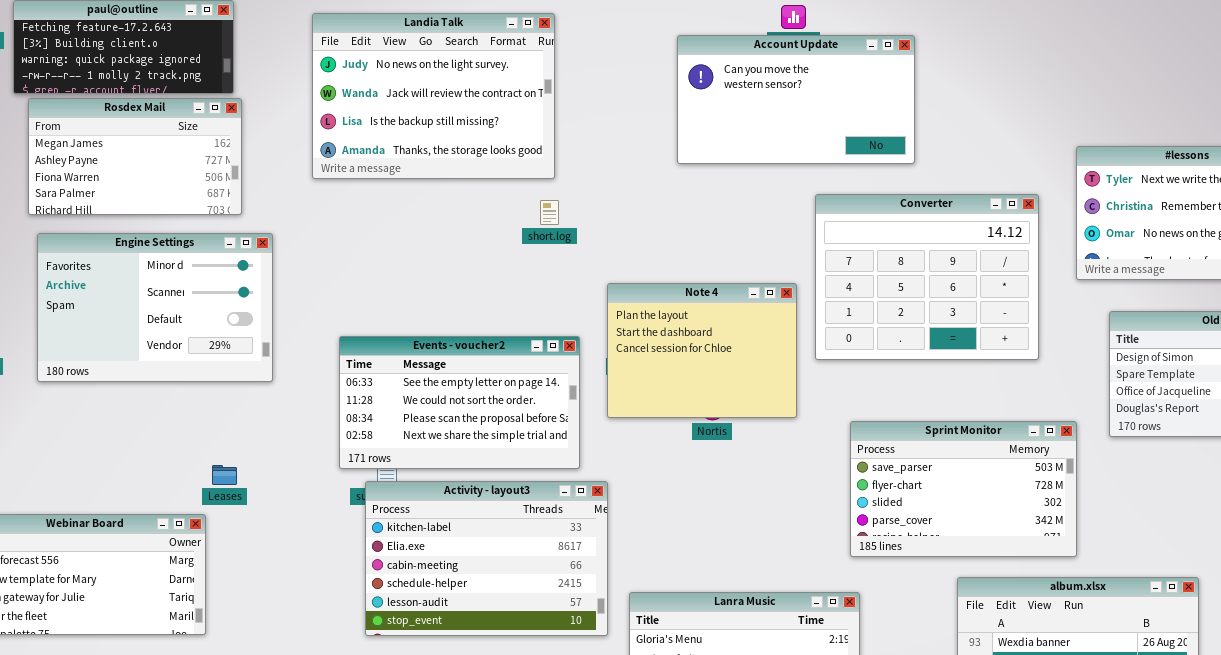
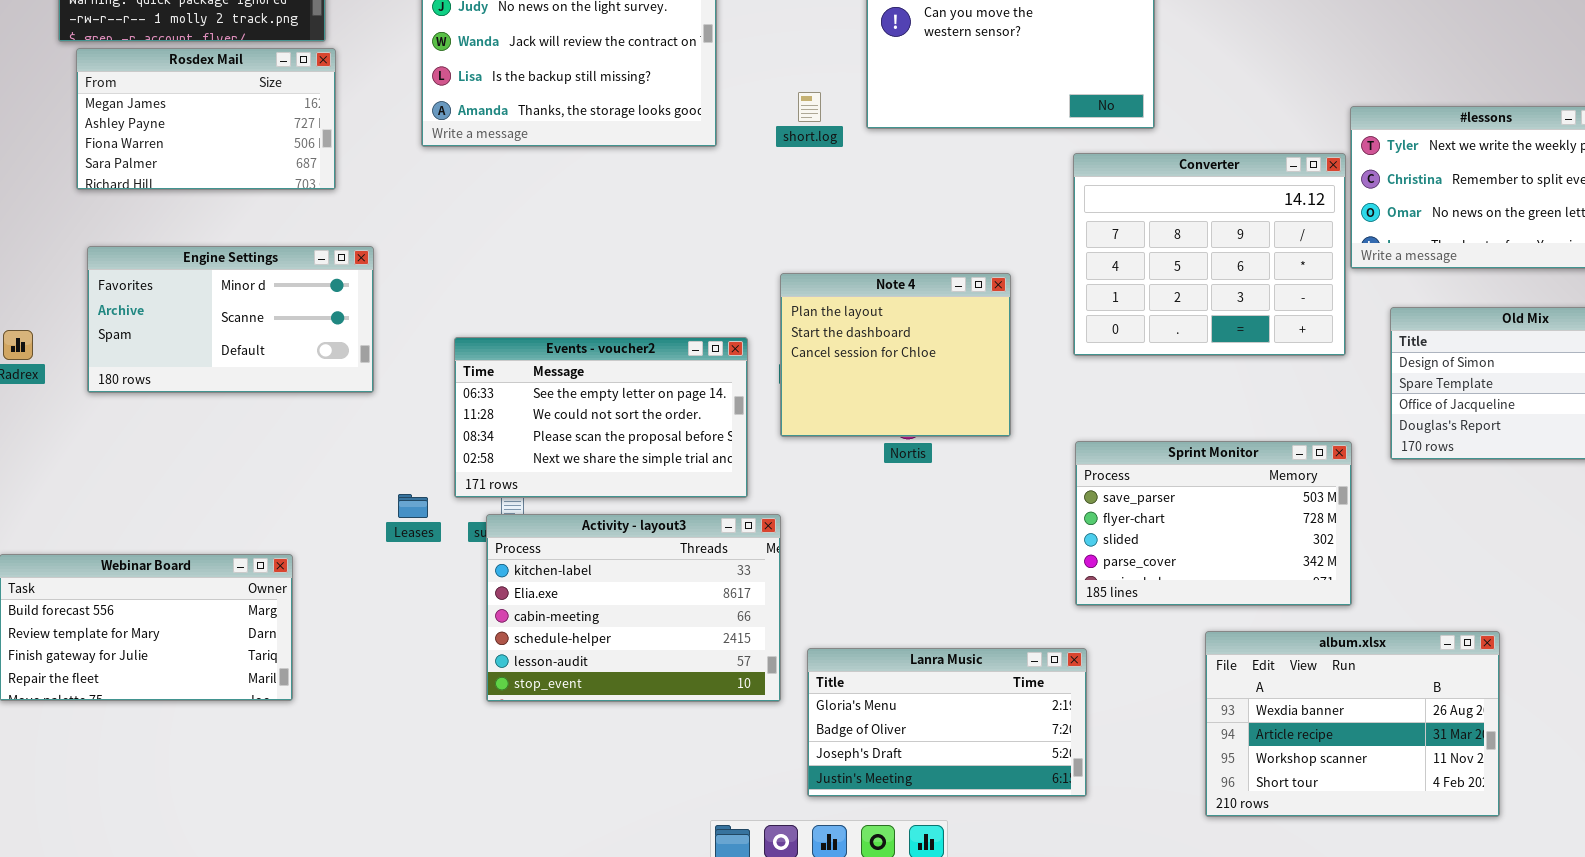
Converter: [815,194,1039,360] -> [1073,153,1346,356], moved
short.log: [540,200,559,225] -> [798,92,821,122], moved
Engine Settings: [37,233,273,382] -> [87,246,374,393], resized
Leases: [212,465,237,485] -> [398,494,428,518], moved

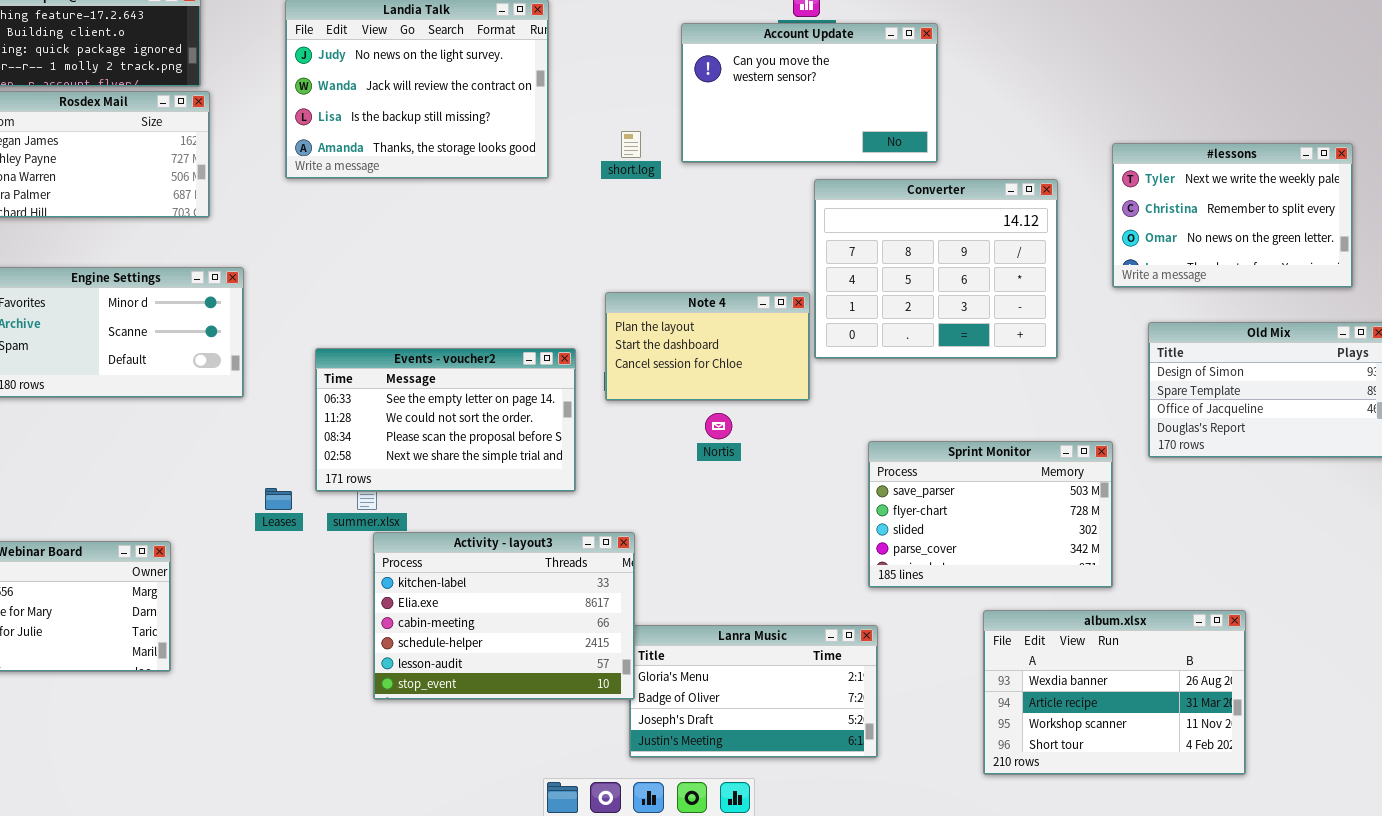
Converter: [1073,153,1346,356] -> [814,179,1058,359], moved
Note 4: [780,273,1011,437] -> [605,292,810,401], resized
Activity - layout3: [486,514,781,702] -> [373,532,635,700], moved

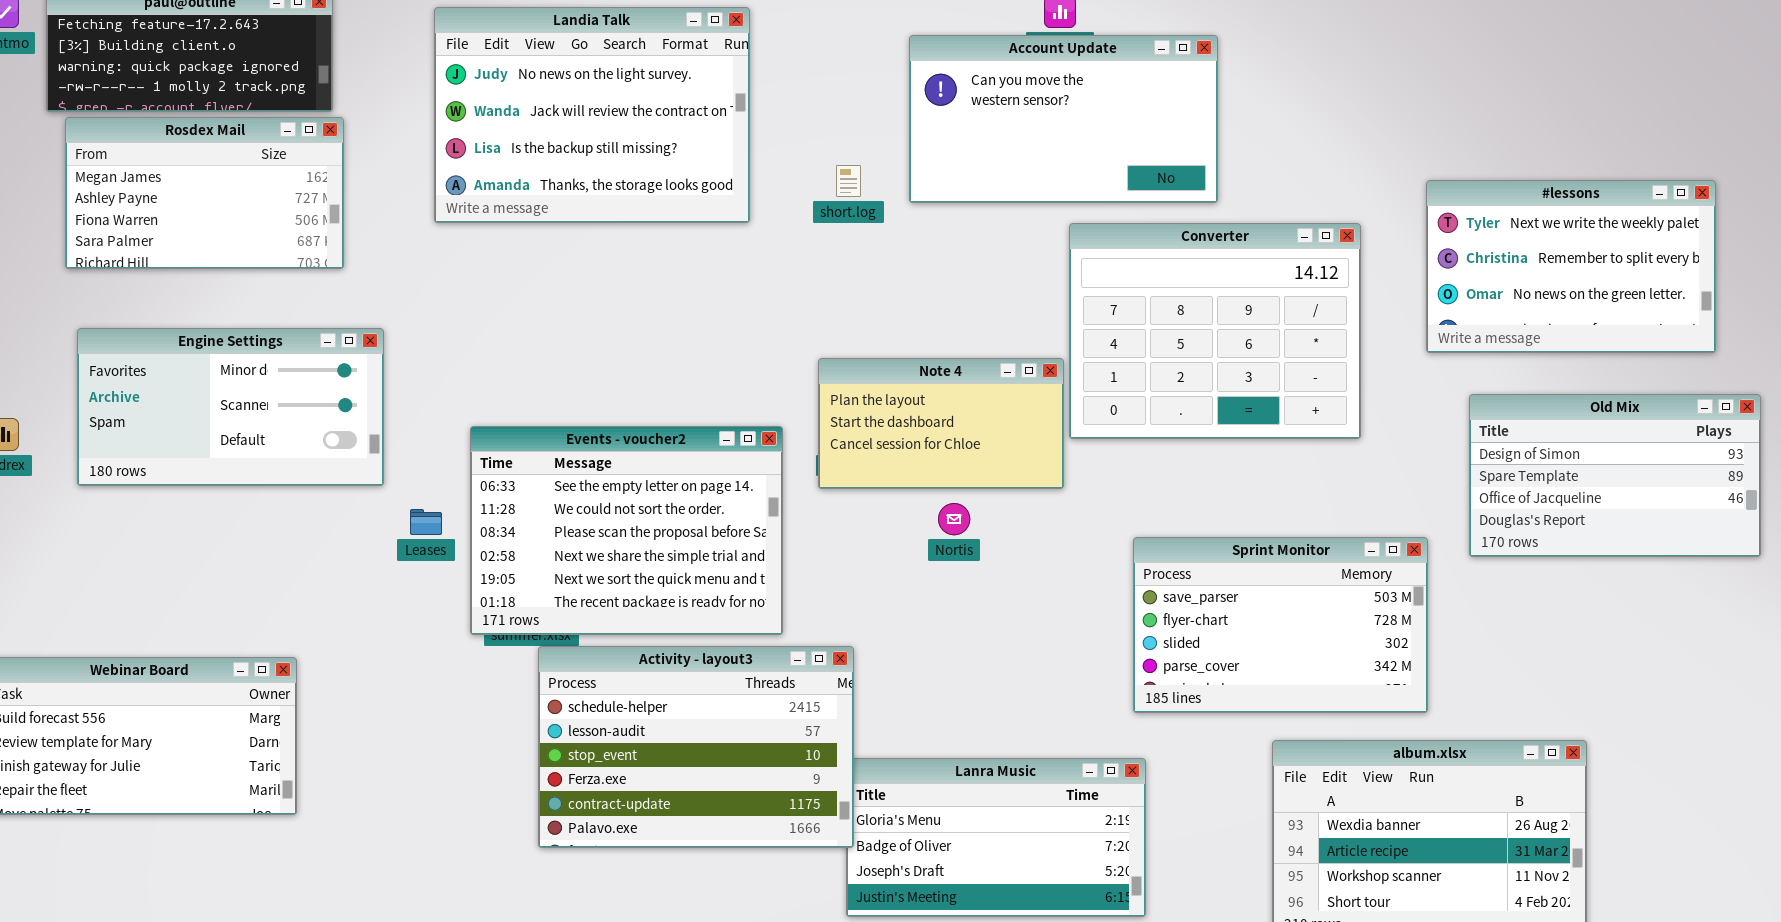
Events - voucher2: [315,348,576,492] -> [470,426,783,635], resized
Leases: [265,488,292,510] -> [410,509,442,535], moved
Activity - layout3: [373,532,635,700] -> [538,646,854,848], scrolled down 3 rows

